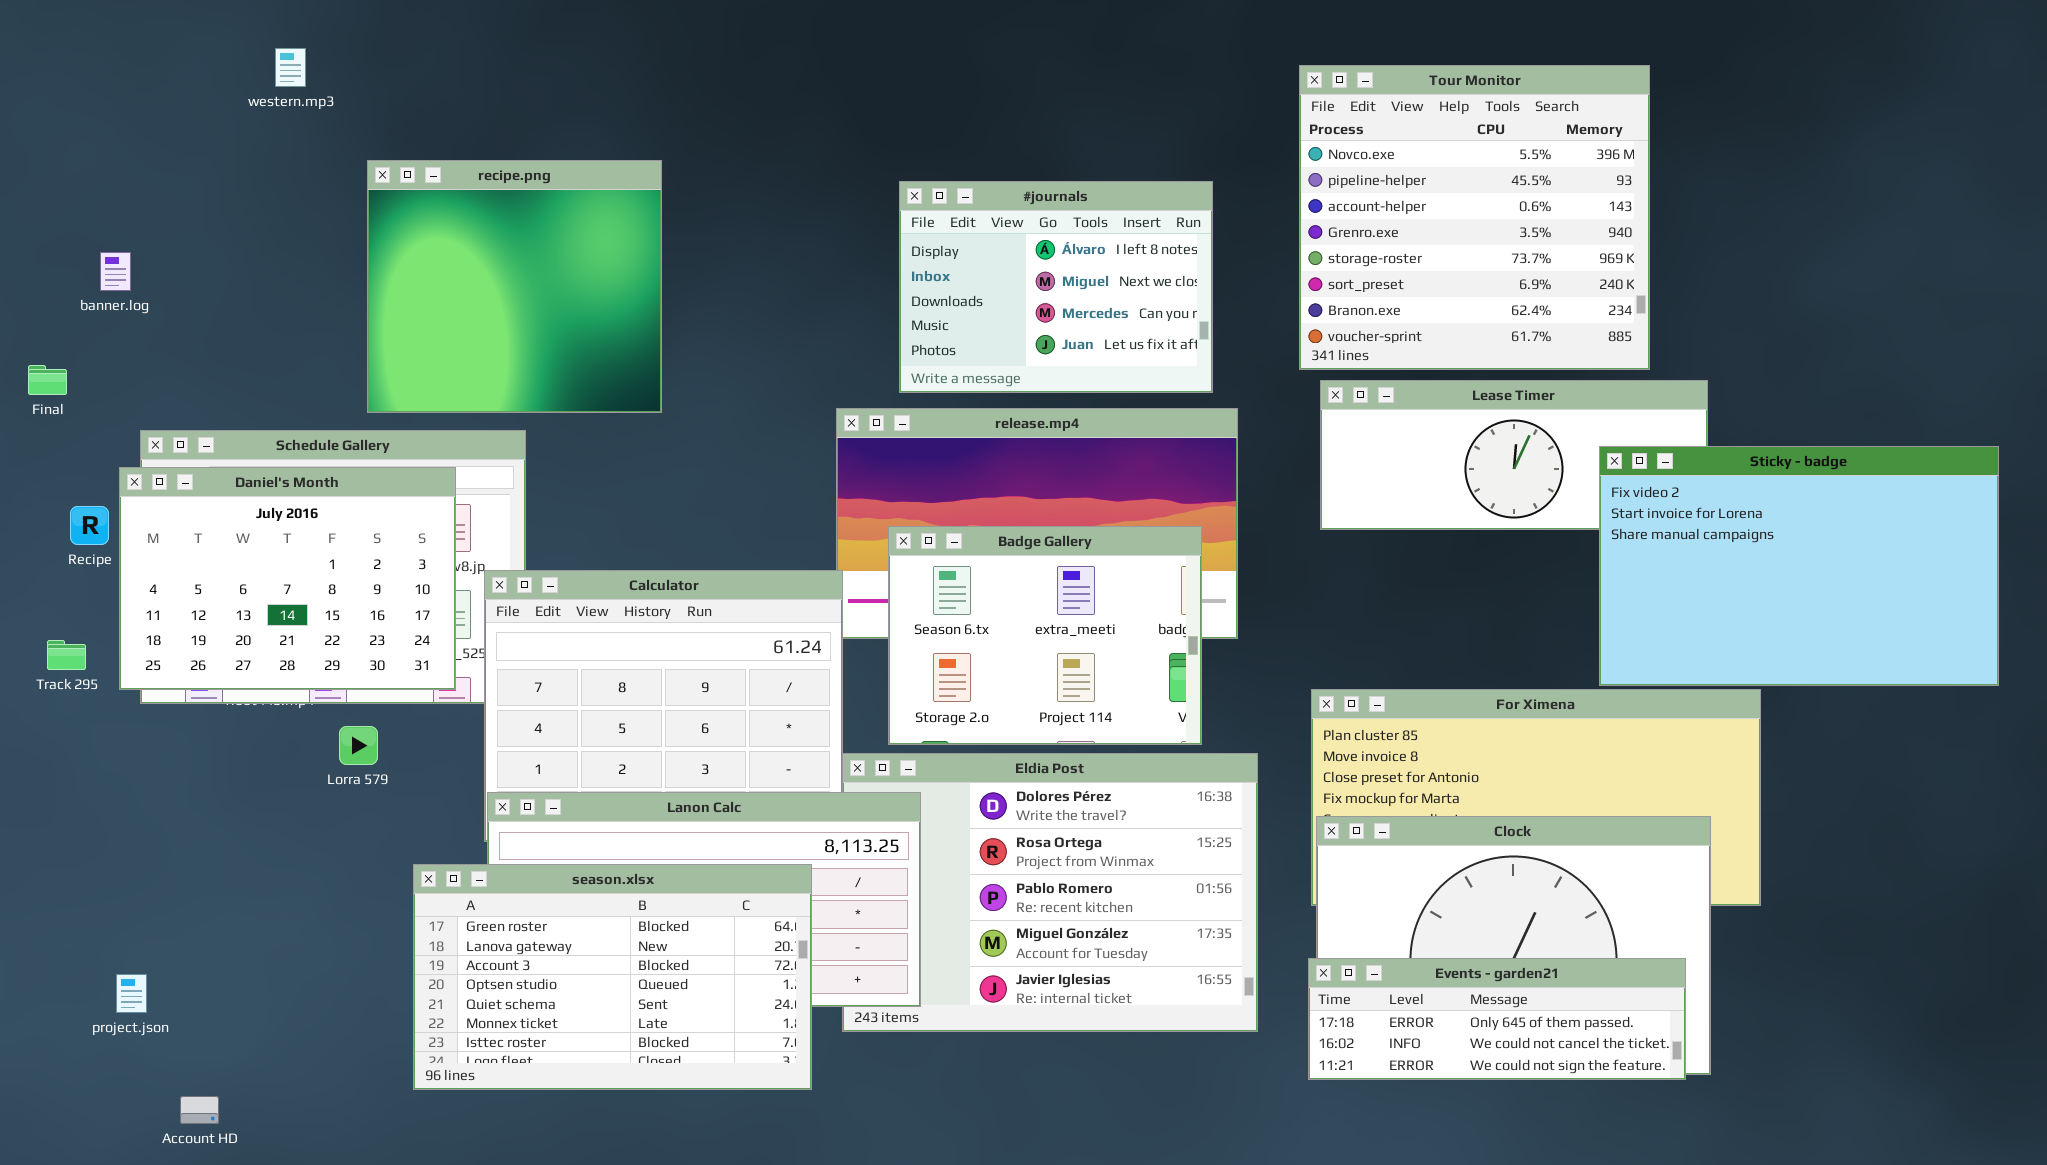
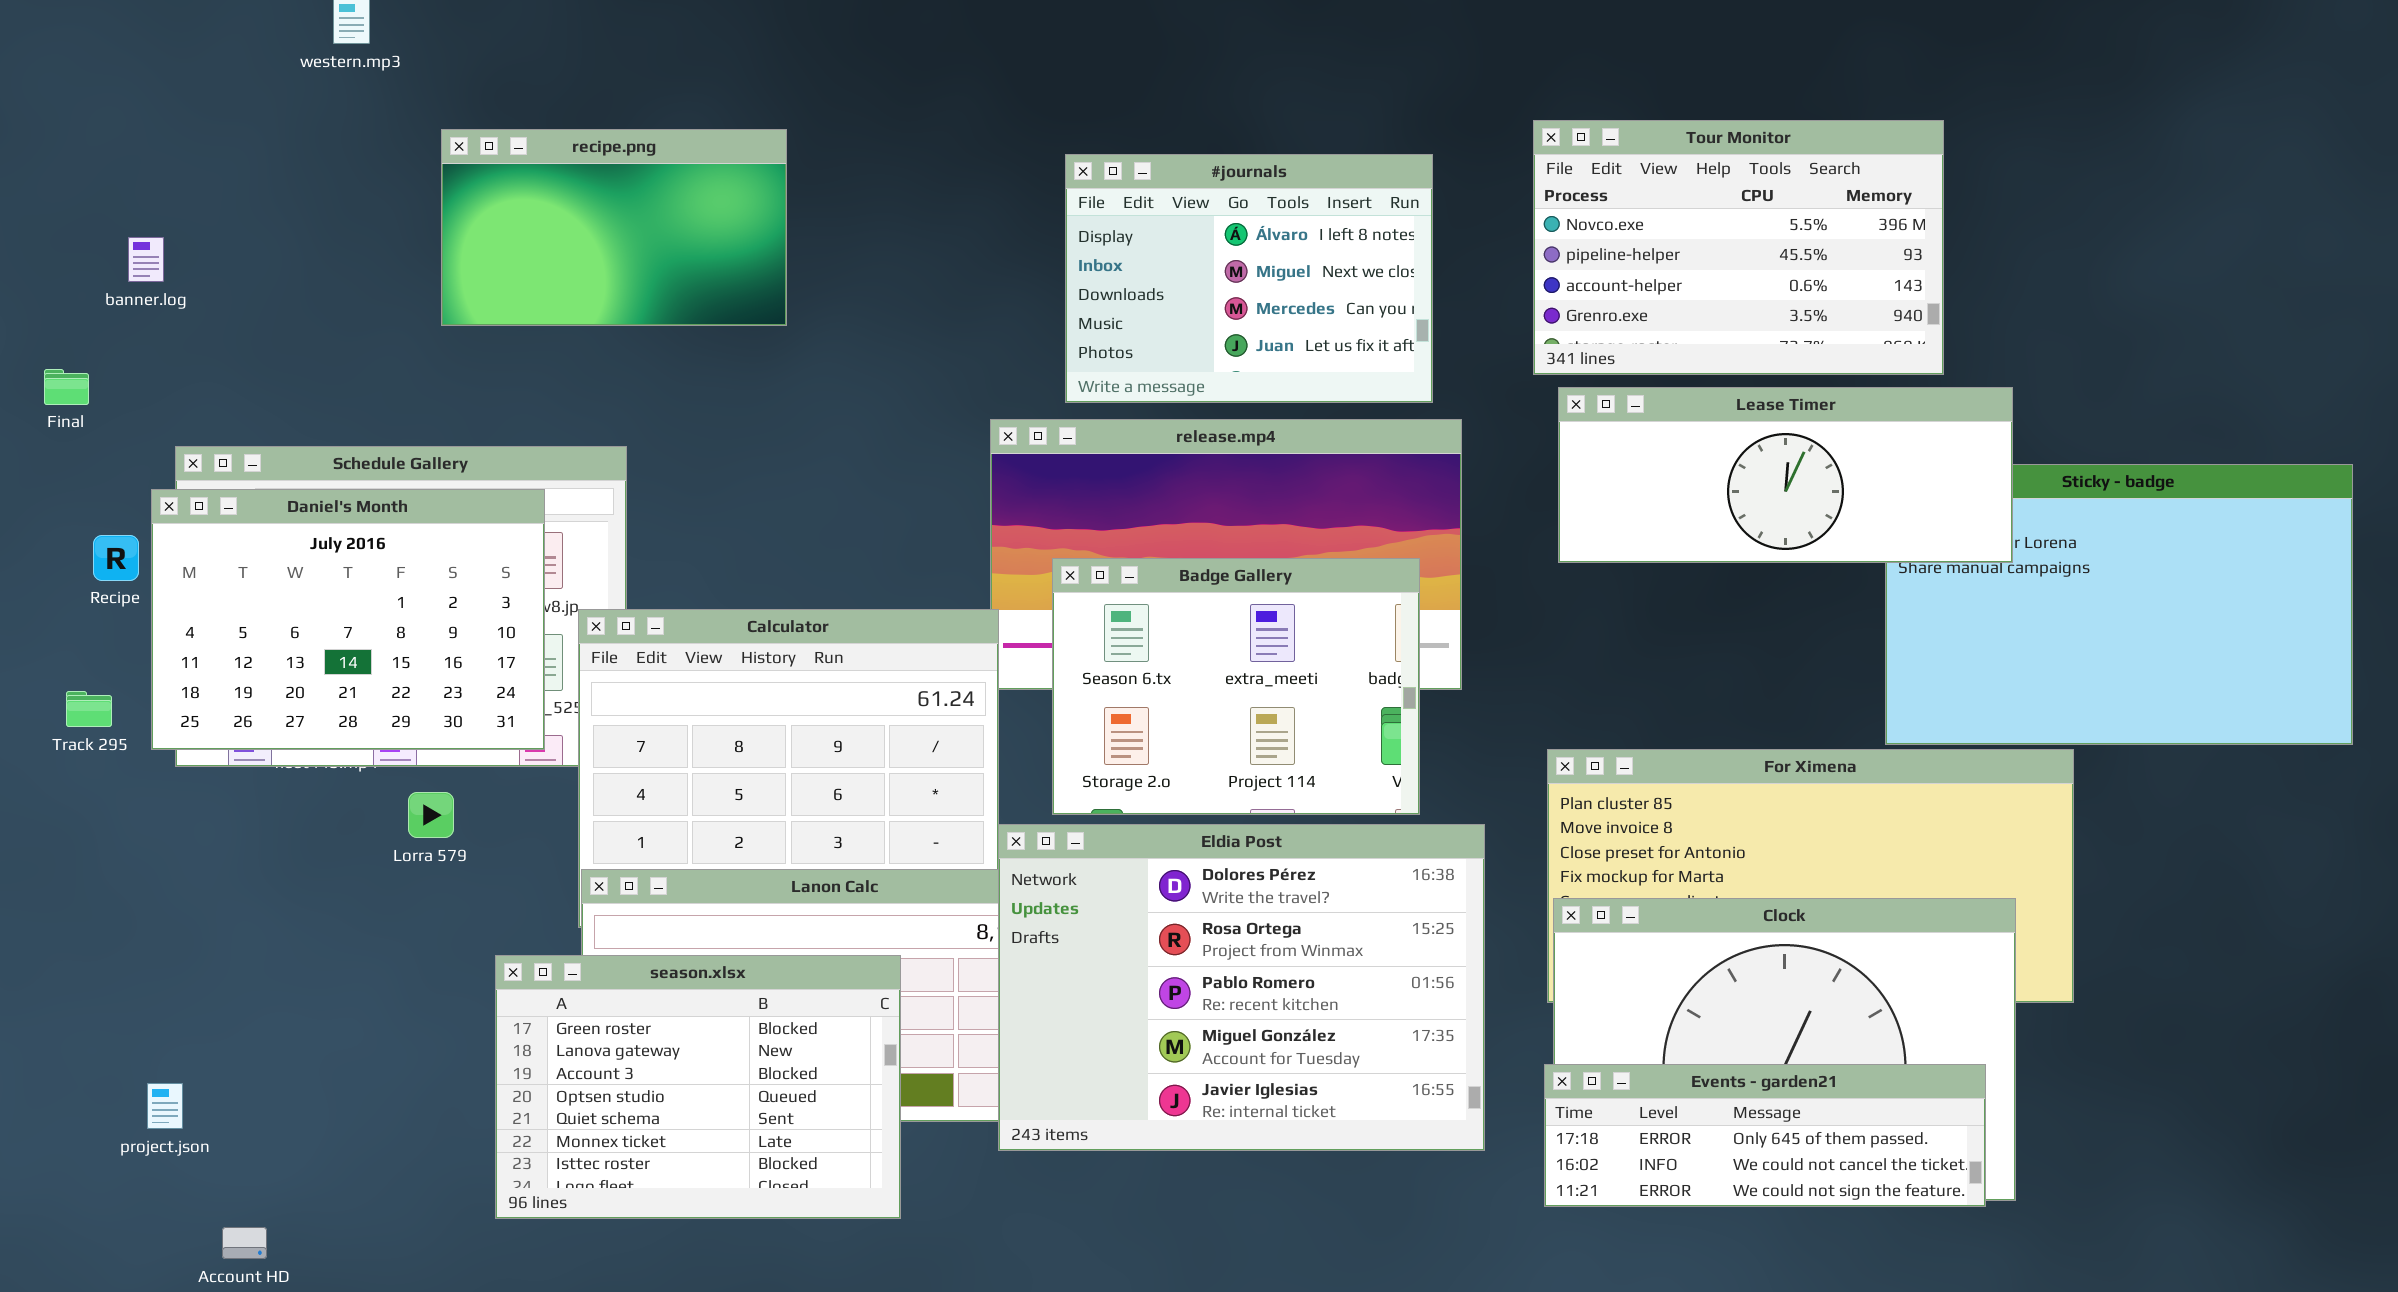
Tour Monitor: [1299,65,1650,370] -> [1533,120,1944,375], resized
recipe.png: [367,160,662,413] -> [441,129,787,326], resized
Lease Timer: [1320,380,1708,530] -> [1558,387,2013,563], raised
Eldia Post: [842,753,1258,1032] -> [998,824,1485,1151], raised
season.xlsx: [413,864,812,1090] -> [495,955,901,1219], resized

